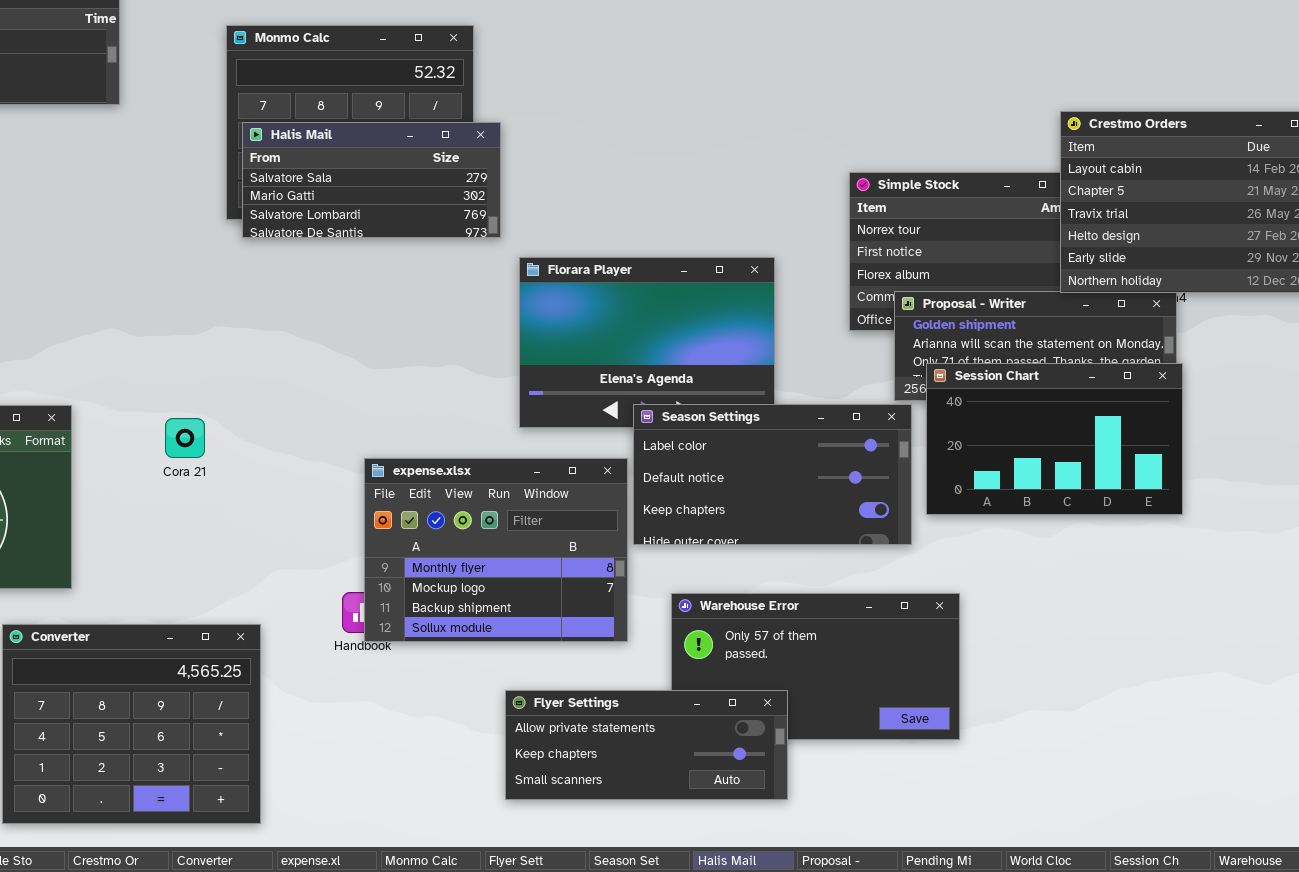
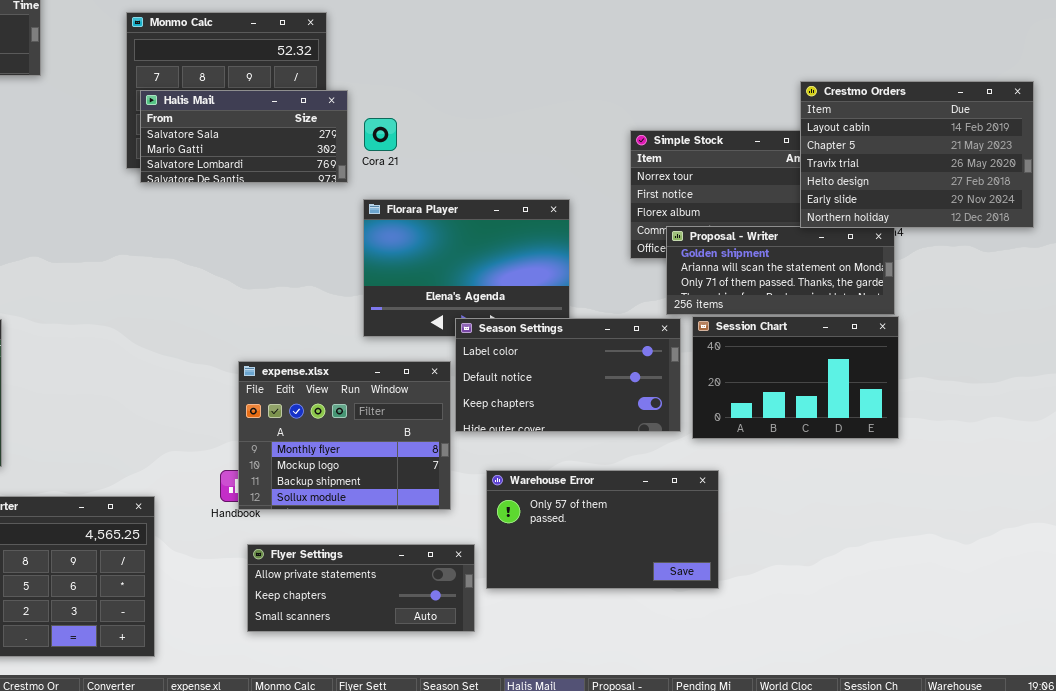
Session Chart: [926,363,1183,515] -> [692,316,899,439], moved
Cora 21: [165,418,205,458] -> [364,118,397,151], moved
Flyer Settings: [505,690,788,800] -> [247,544,475,632], moved

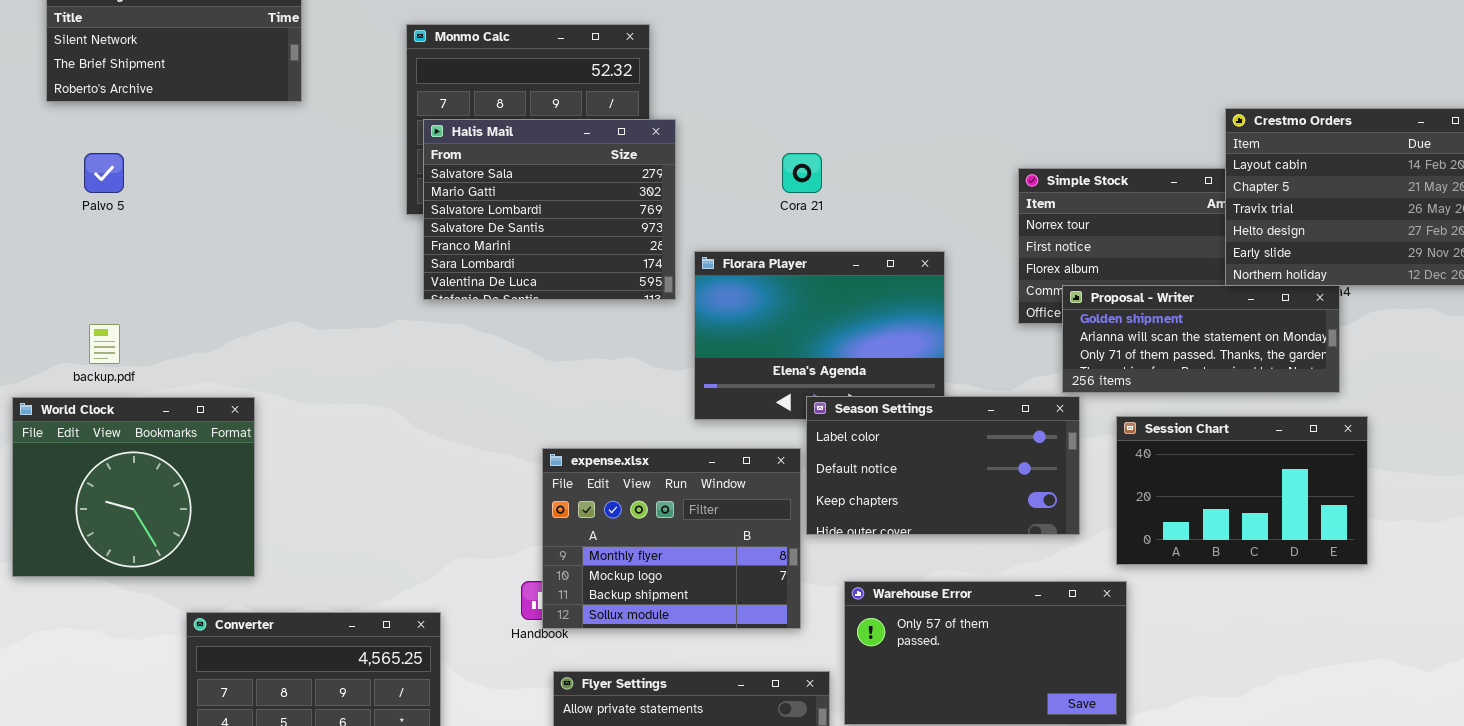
Halis Mail: [140,90,348,183] -> [423,119,676,300], resized
Cora 21: [364,118,397,151] -> [782,153,822,193], moved
Session Chart: [692,316,899,439] -> [1116,416,1368,565], moved

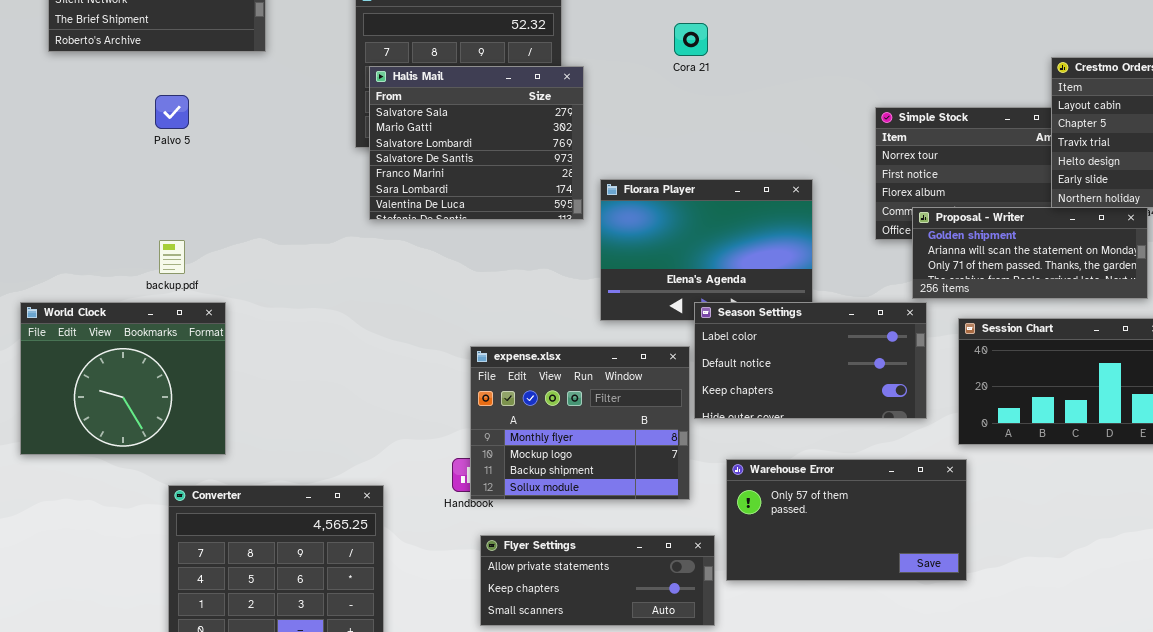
Palvo 5: [84,153,124,193] -> [155,95,189,129], moved
Cora 21: [782,153,822,193] -> [674,23,708,56], moved
backup.pdf: [89,324,120,364] -> [159,240,185,274], moved

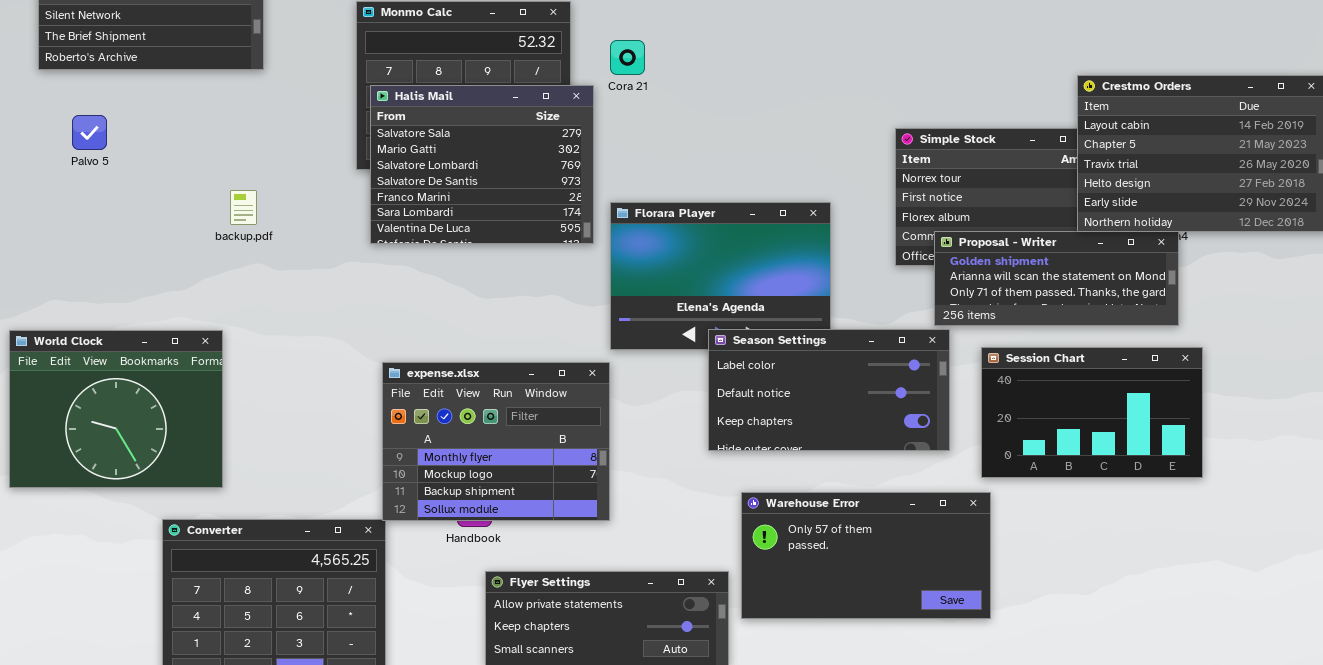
Cora 21: [674,23,708,56] -> [610,40,645,75], moved
Palvo 5: [155,95,189,129] -> [72,115,107,150], moved
backup.pdf: [159,240,185,274] -> [230,190,257,225], moved
expense.xlsx: [470,346,690,500] -> [382,362,610,521], moved

